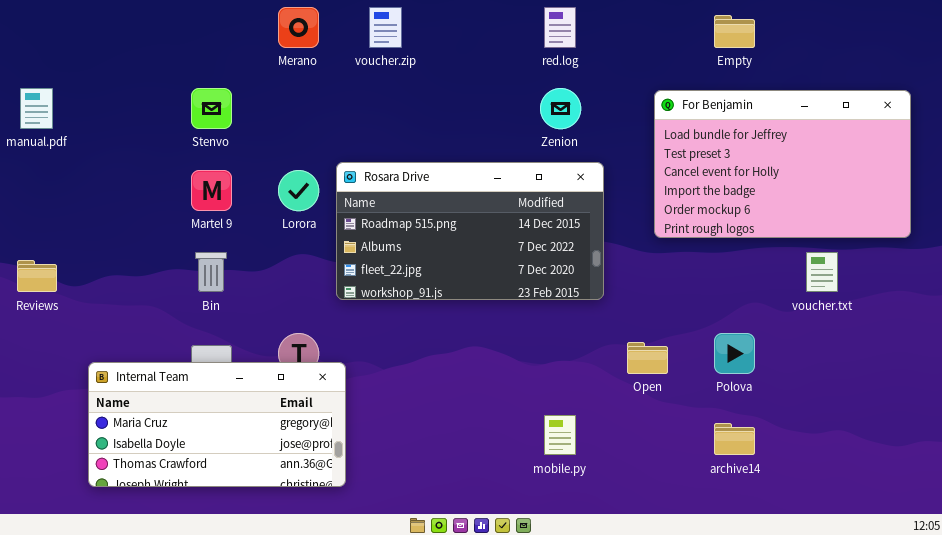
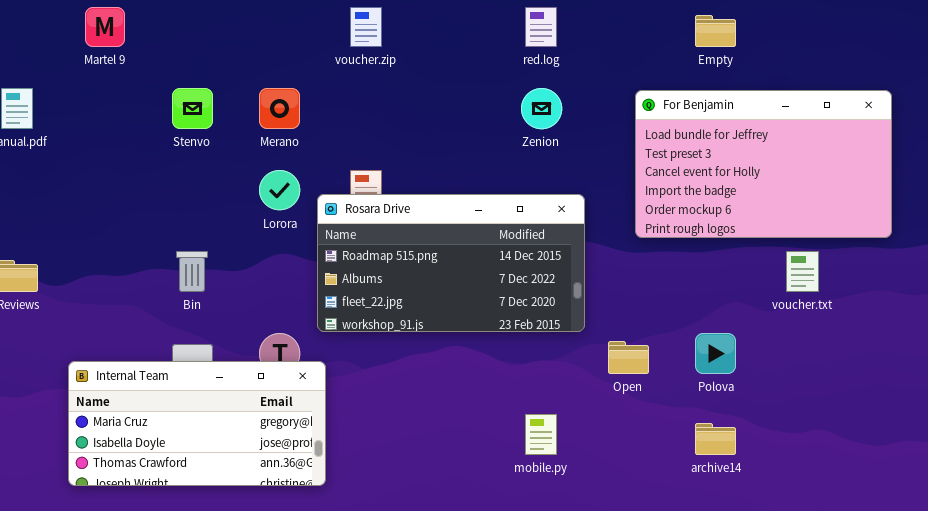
Merano: [278,7,319,48] -> [259,88,300,129], moved
Rosara Drive: [336,162,604,300] -> [317,194,585,332], moved
Martel 9: [191,170,232,211] -> [85,7,125,47], moved

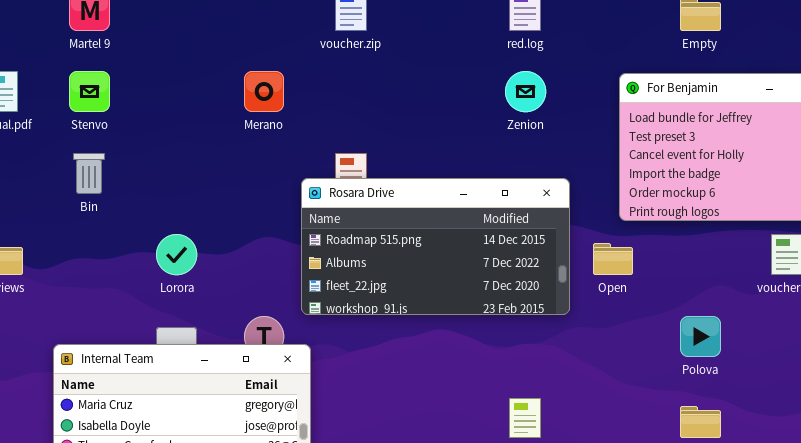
Stenvo: [172,88,213,129] -> [69,71,110,112], moved
Lorora: [259,170,300,210] -> [156,234,197,275], moved
Bin: [176,251,208,292] -> [73,153,105,194], moved
Open: [608,341,649,374] -> [593,243,633,275], moved

